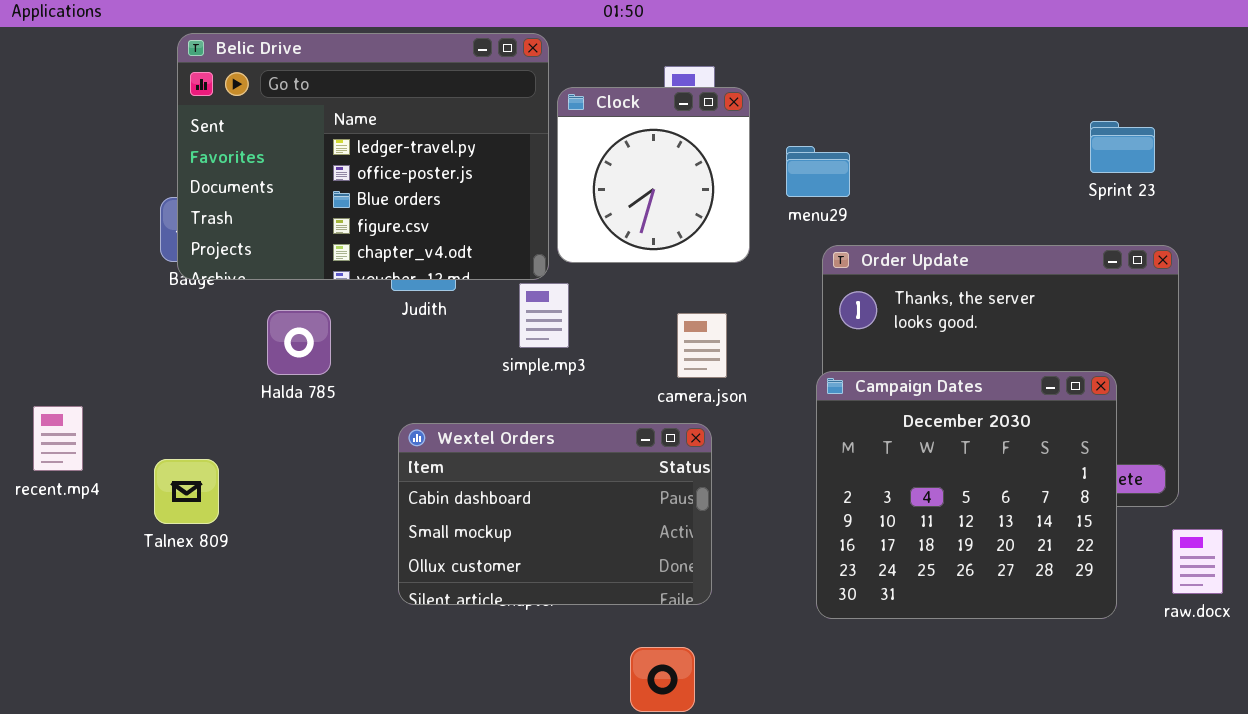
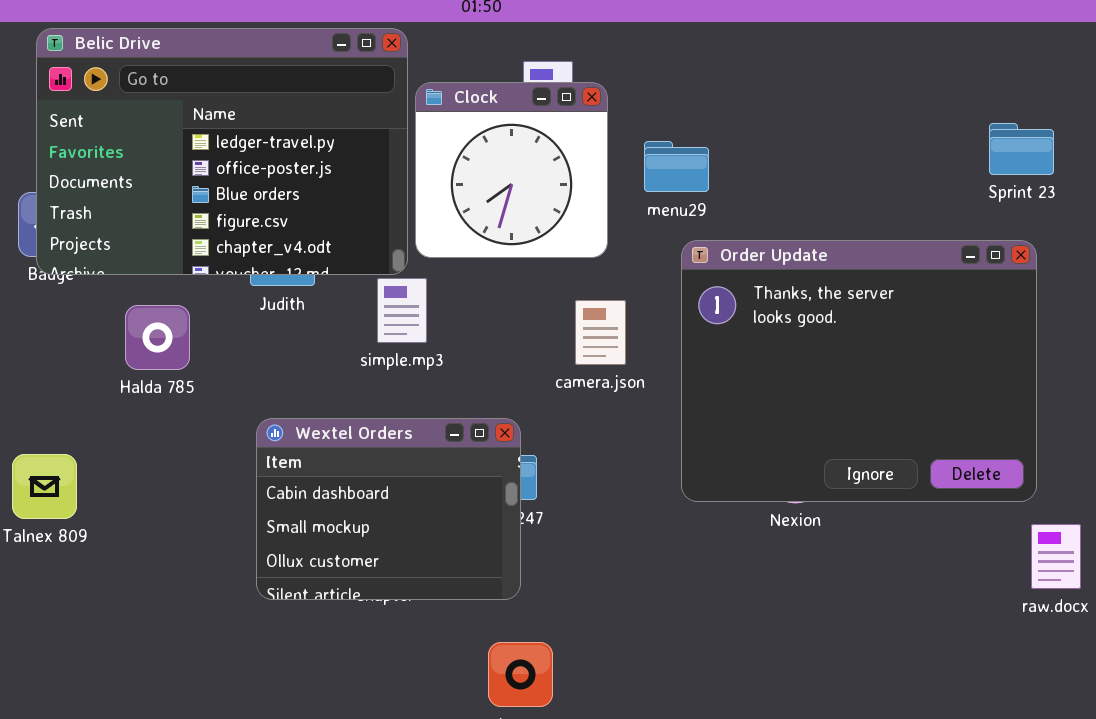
Sprint 23: [1090,121,1155,173] -> [989,123,1054,175], moved
camera.json: [677,313,727,378] -> [575,300,626,365], moved
Campaign Dates: [816,371,1117,619] -> none, closed
Wextel Orders: [398,423,712,605] -> [256,418,521,600], resized

